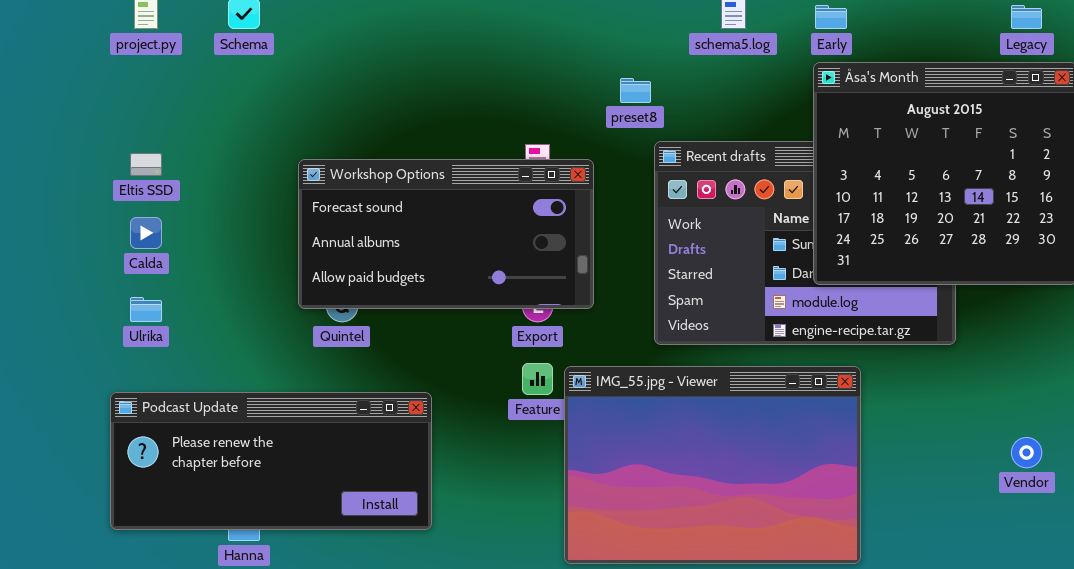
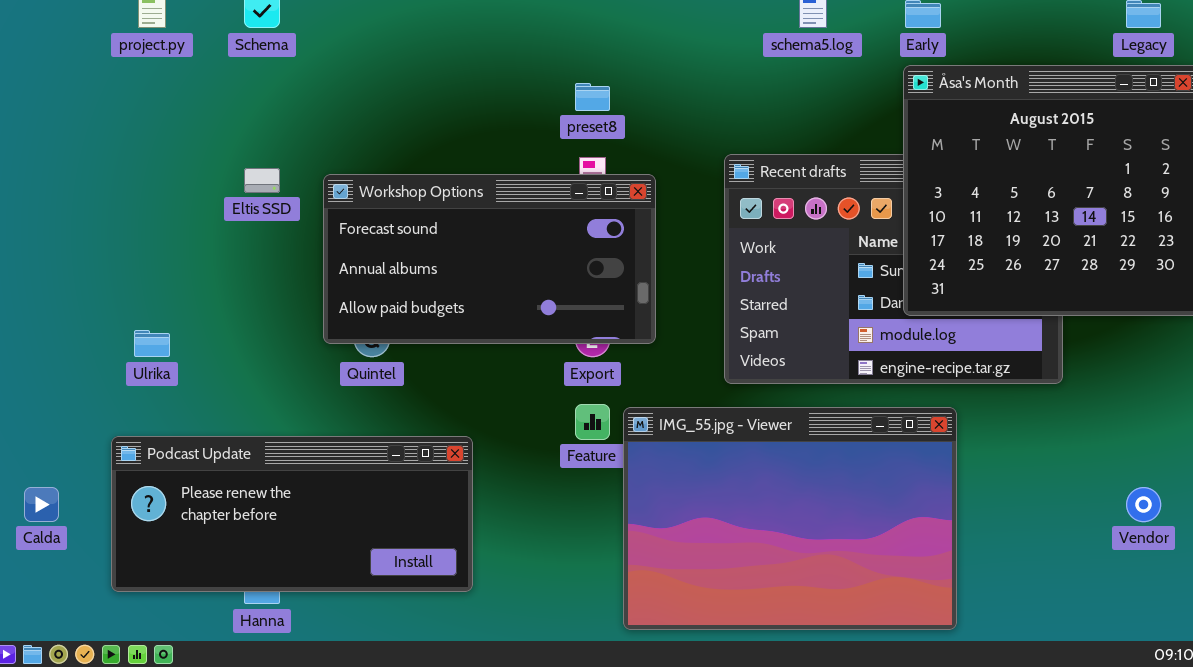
preset8: [620,78,651,103] -> [575,83,610,111], moved
Eltis SSD: [130,153,162,176] -> [244,168,280,193], moved
Calda: [130,217,162,249] -> [24,487,59,522], moved

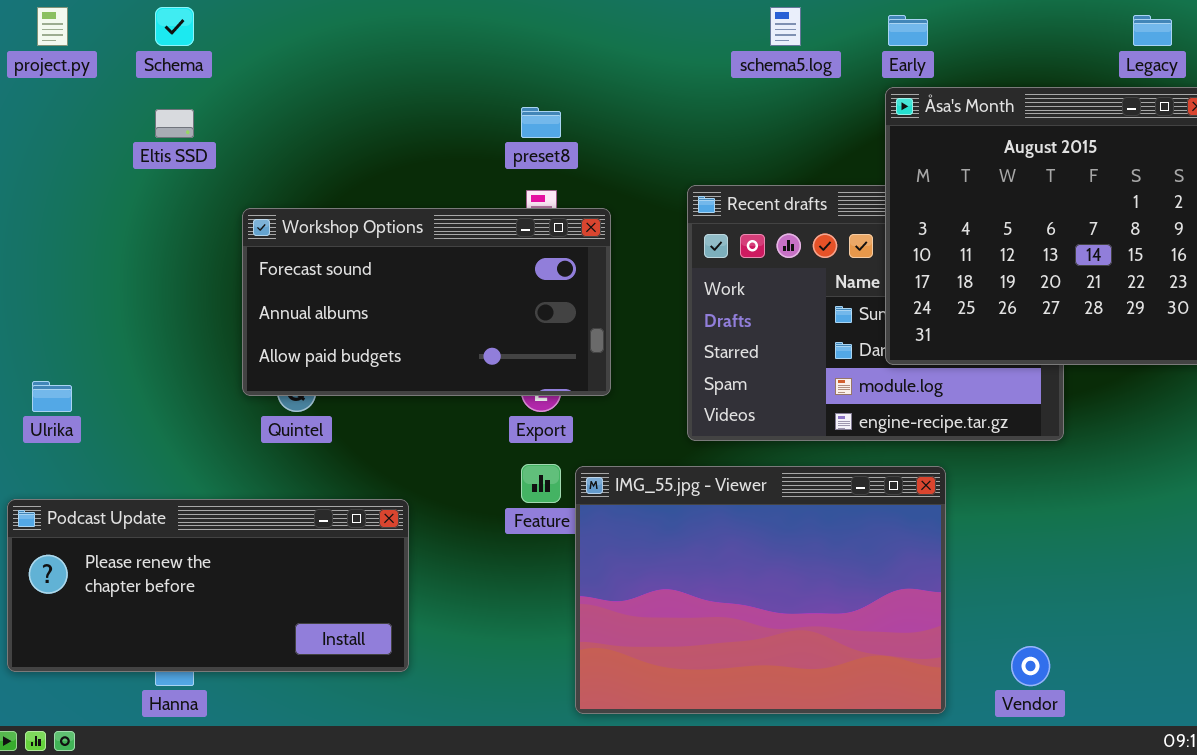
Eltis SSD: [244,168,280,193] -> [155,109,194,138], moved
Vendor: [1126,487,1161,522] -> [1011,646,1050,686], moved

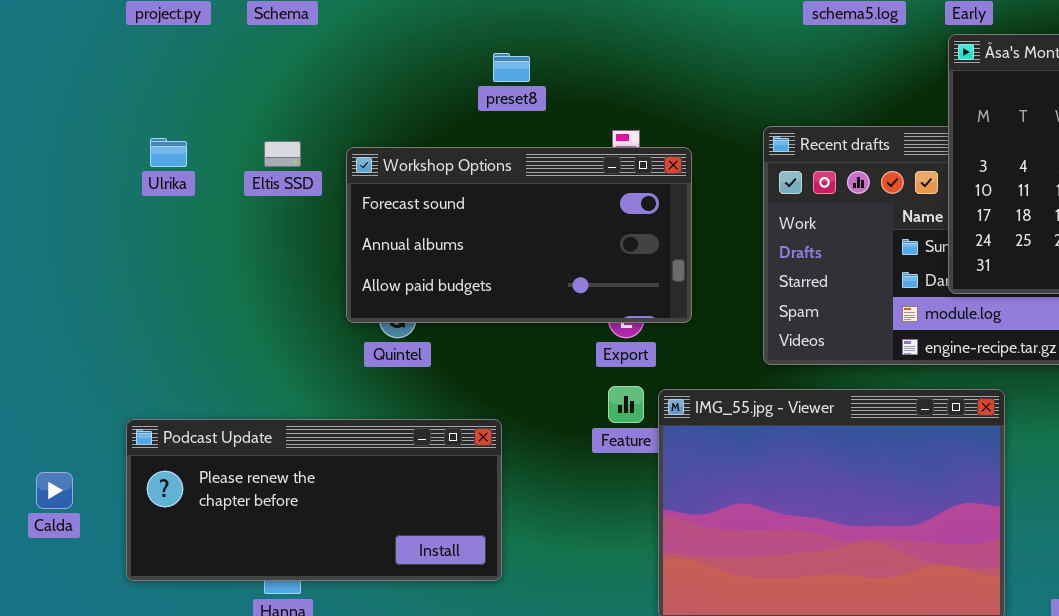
preset8: [521,107,561,138] -> [493,53,530,82], moved
Eltis SSD: [155,109,194,138] -> [264,141,301,167], moved
Ulrika: [32,381,72,412] -> [150,138,187,167], moved

